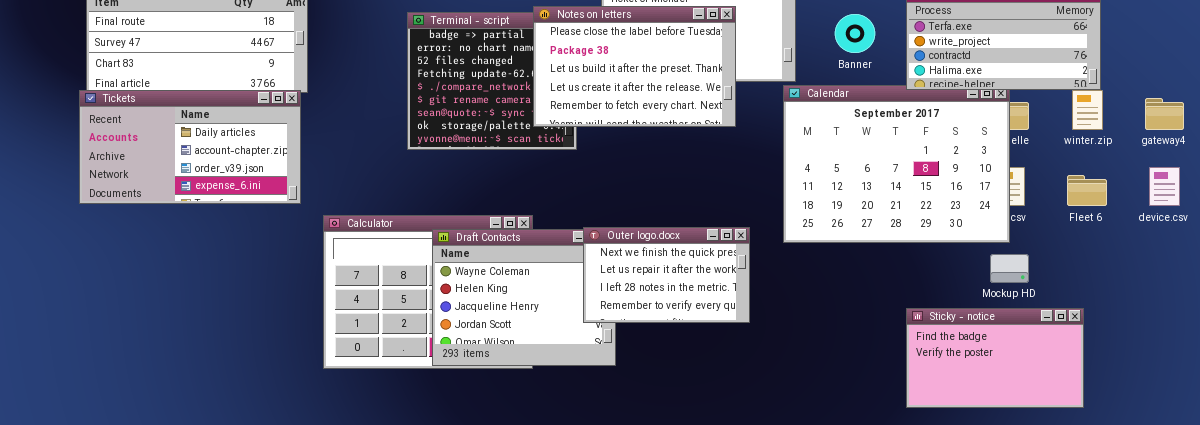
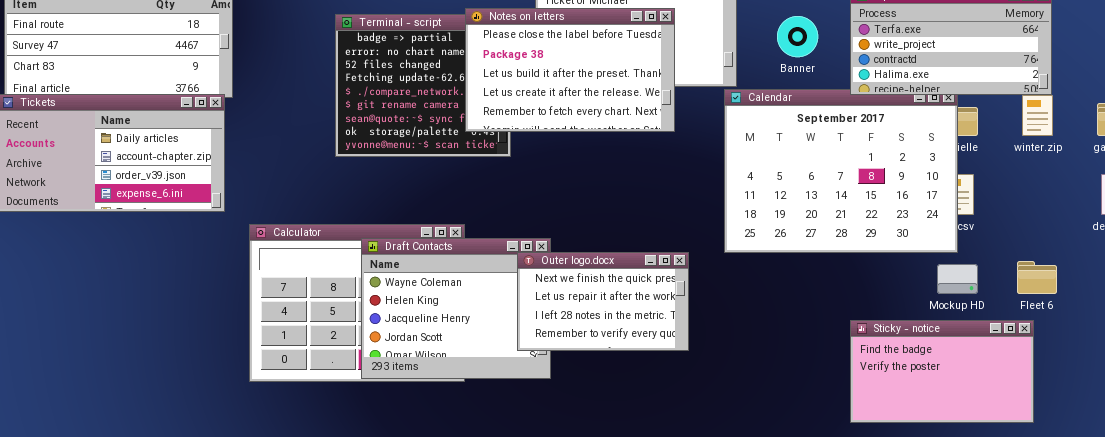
Fleet 6: [1067,175,1107,206] -> [1017,261,1057,294], moved
Outer logo.docx: [583,227,750,323] -> [517,252,689,351], moved

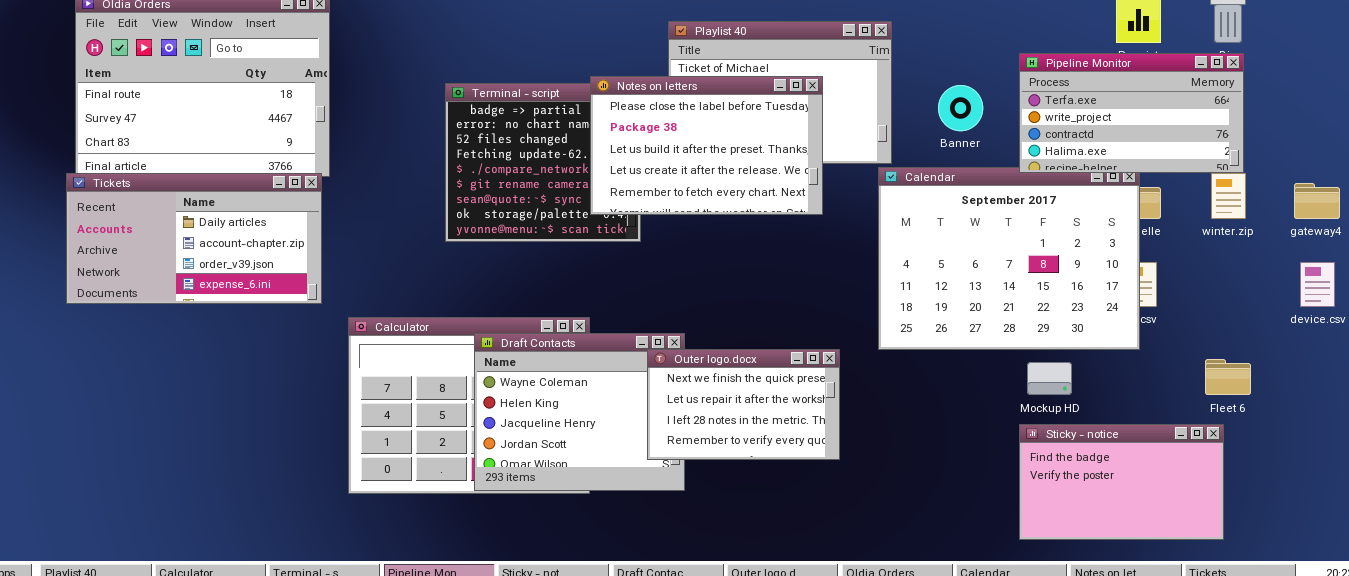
Mockup HD: [937,264,978,294] -> [1027,362,1072,395], moved

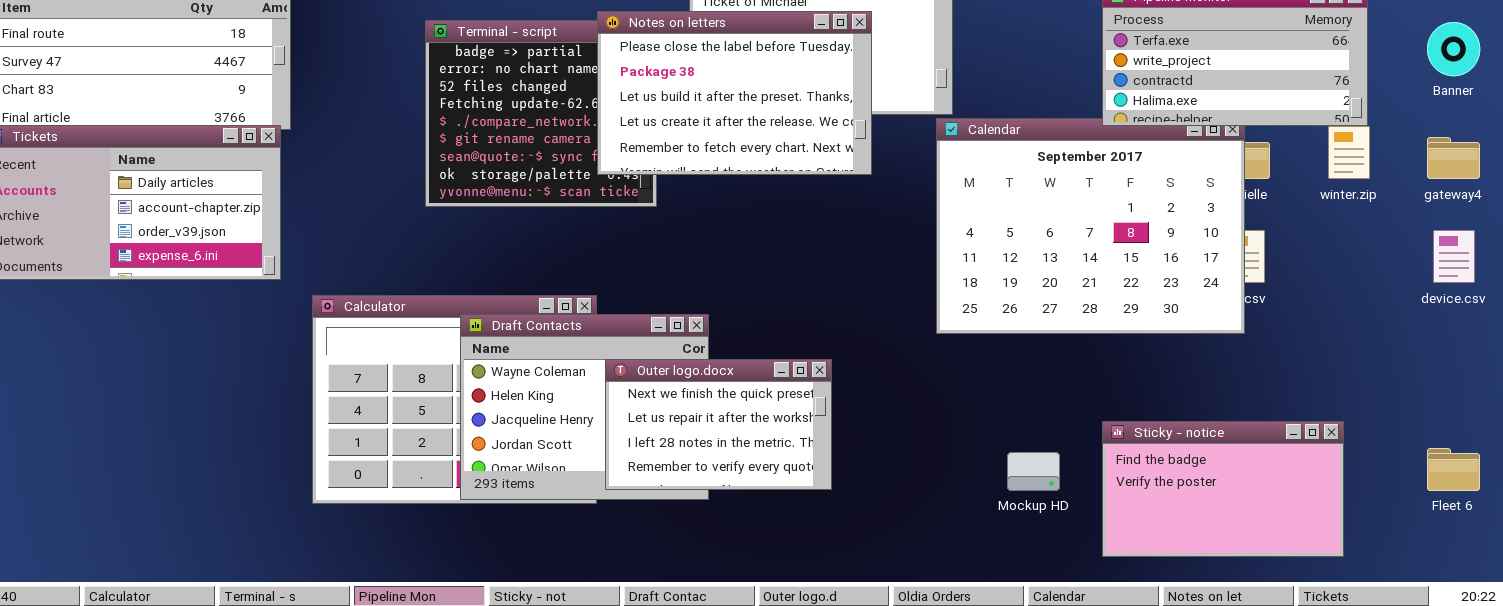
Banner: [938,85,983,131] -> [1427,22,1480,76], moved
Outer logo.docx: [647,349,840,460] -> [605,359,832,490], moved
Fleet 6: [1205,359,1251,395] -> [1427,448,1480,491], moved
Mockup HD: [1027,362,1072,395] -> [1007,452,1060,491], moved

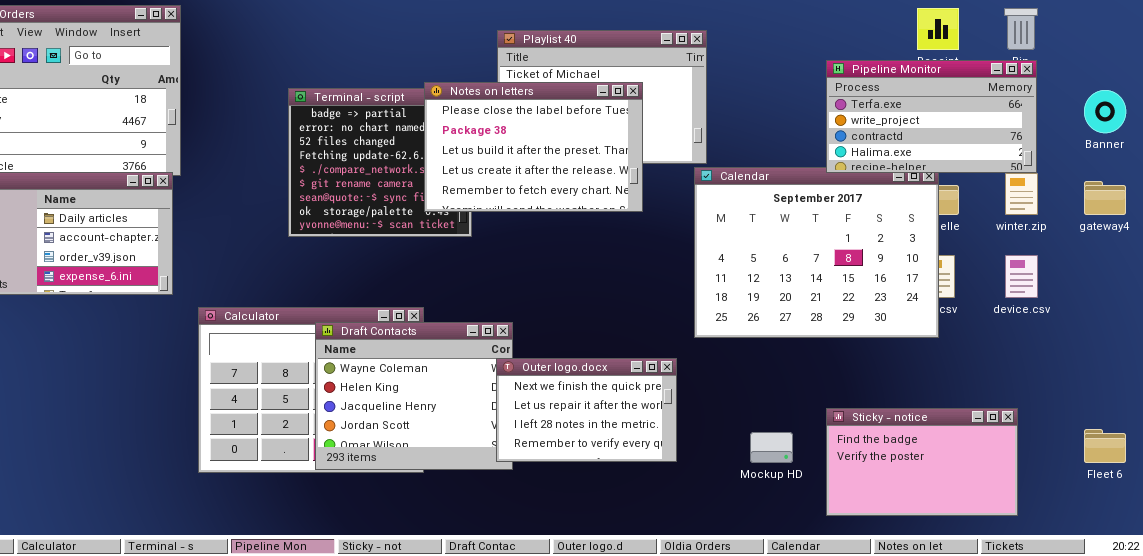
device.csv: [1433,230,1475,283] -> [1005,255,1038,298], moved
Outer logo.docx: [605,359,832,490] -> [496,358,677,462], moved

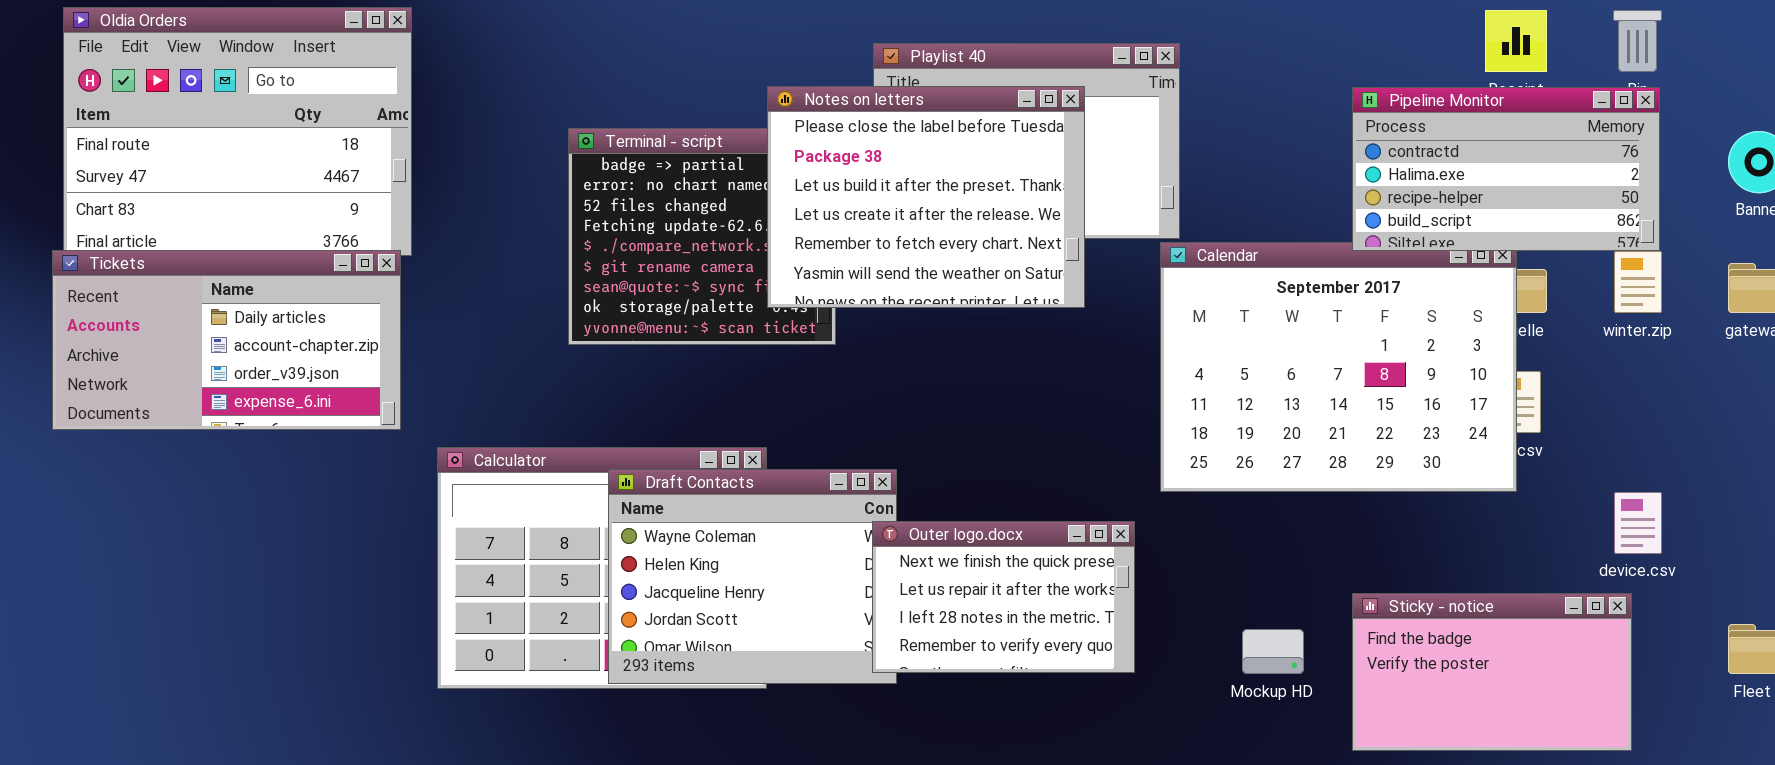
Pipeline Monitor: [826,60,1037,173] -> [1352,87,1660,251], scrolled down 2 rows
Notes on letters: [424,82,643,212] -> [767,86,1085,308], resized
device.csv: [1005,255,1038,298] -> [1614,492,1662,554], moved

